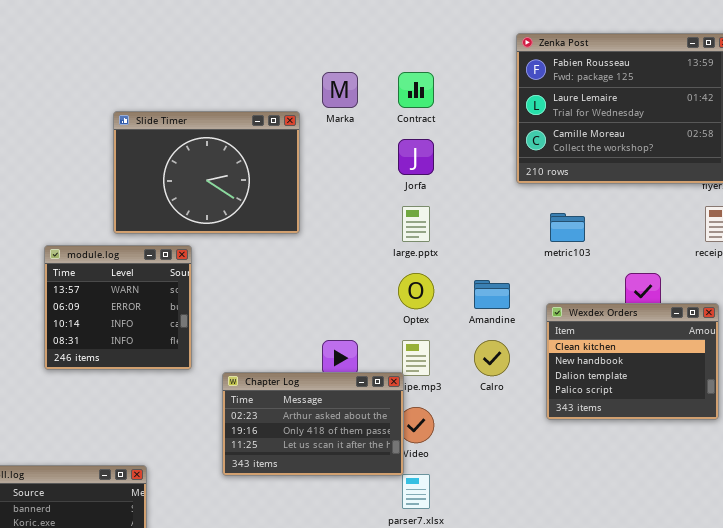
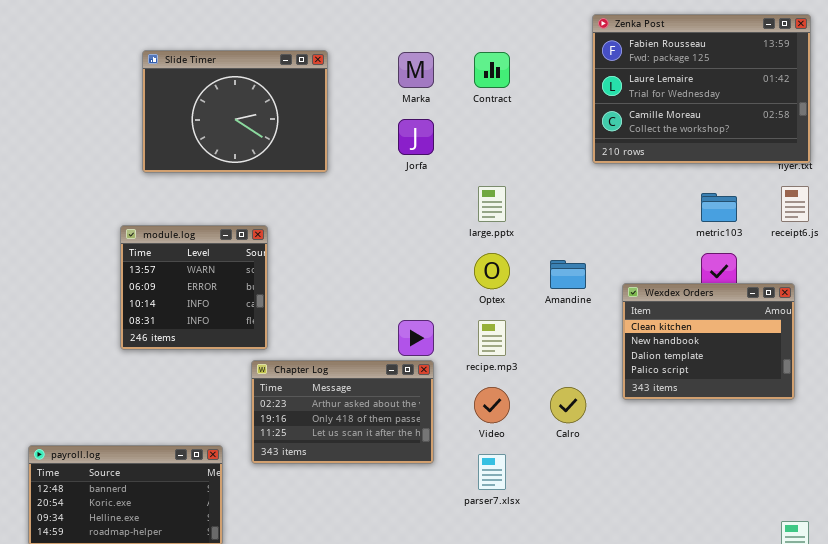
Slide Timer: [113,111,300,234] -> [142,50,328,173], moved
Jorfa: [398,139,434,175] -> [398,119,434,155], moved
metric103: [550,213,585,242] -> [701,193,737,222], moved
Calro: [474,340,510,376] -> [550,387,586,423], moved
Chapter Log: [222,372,404,476] -> [251,360,434,464], moved

